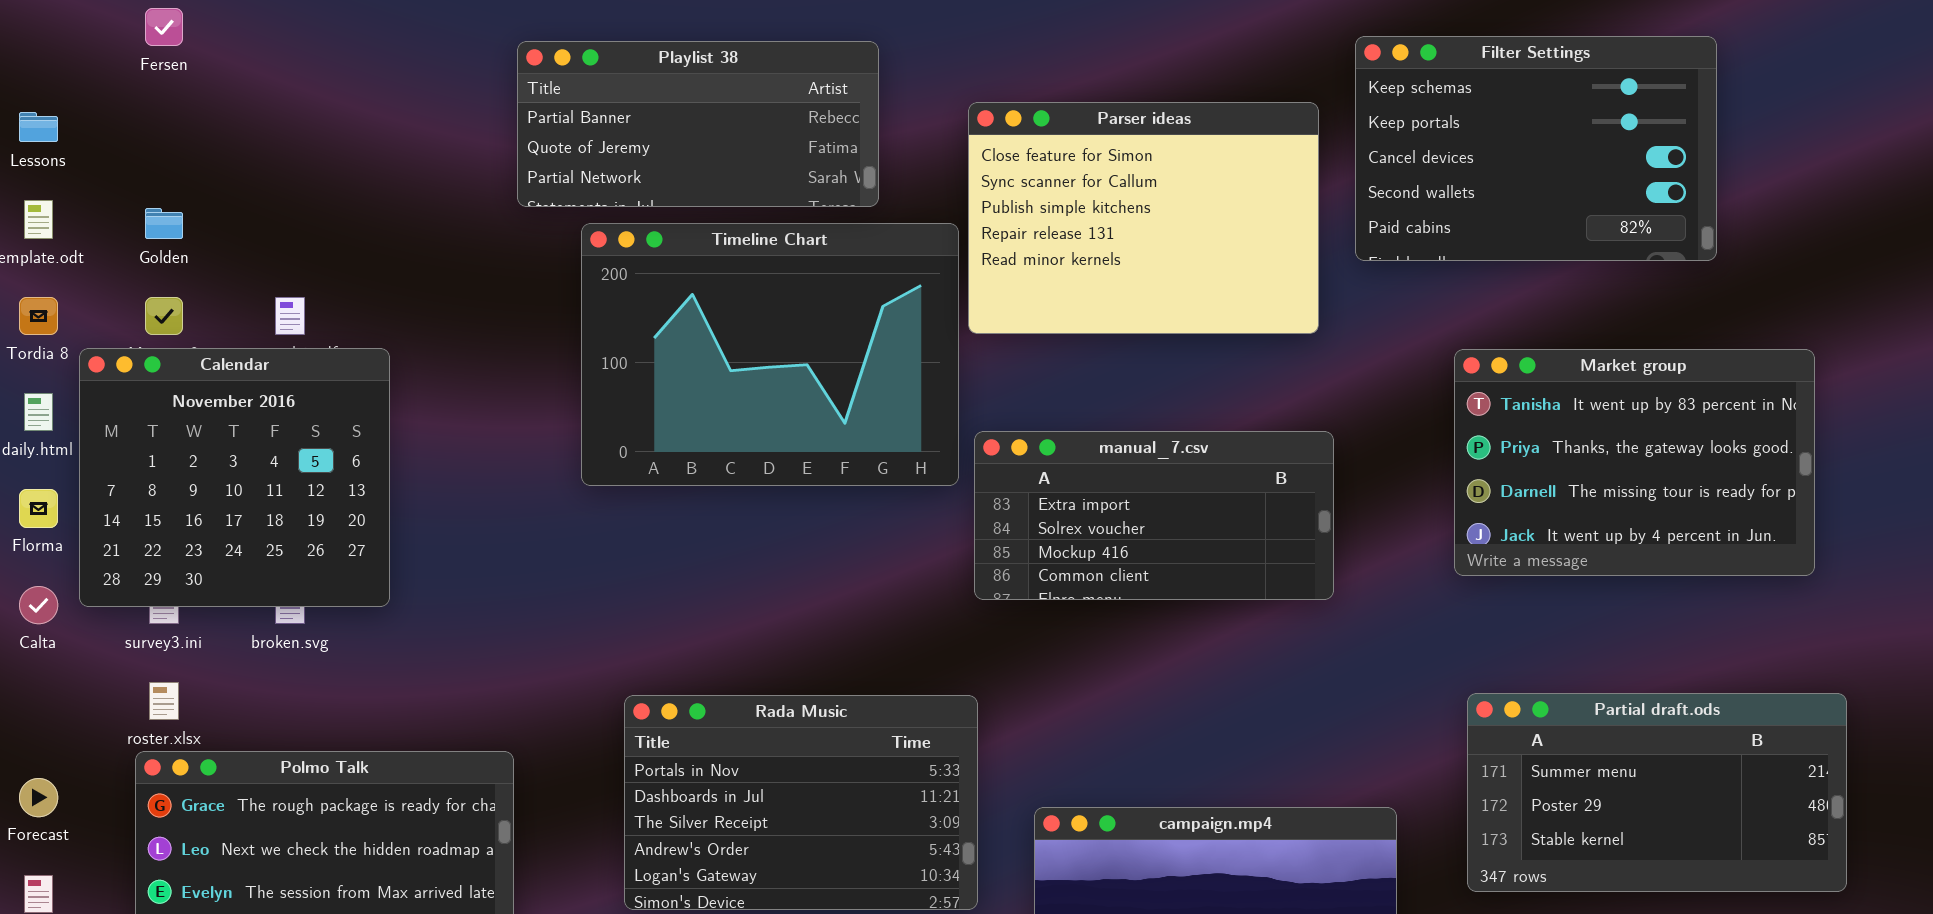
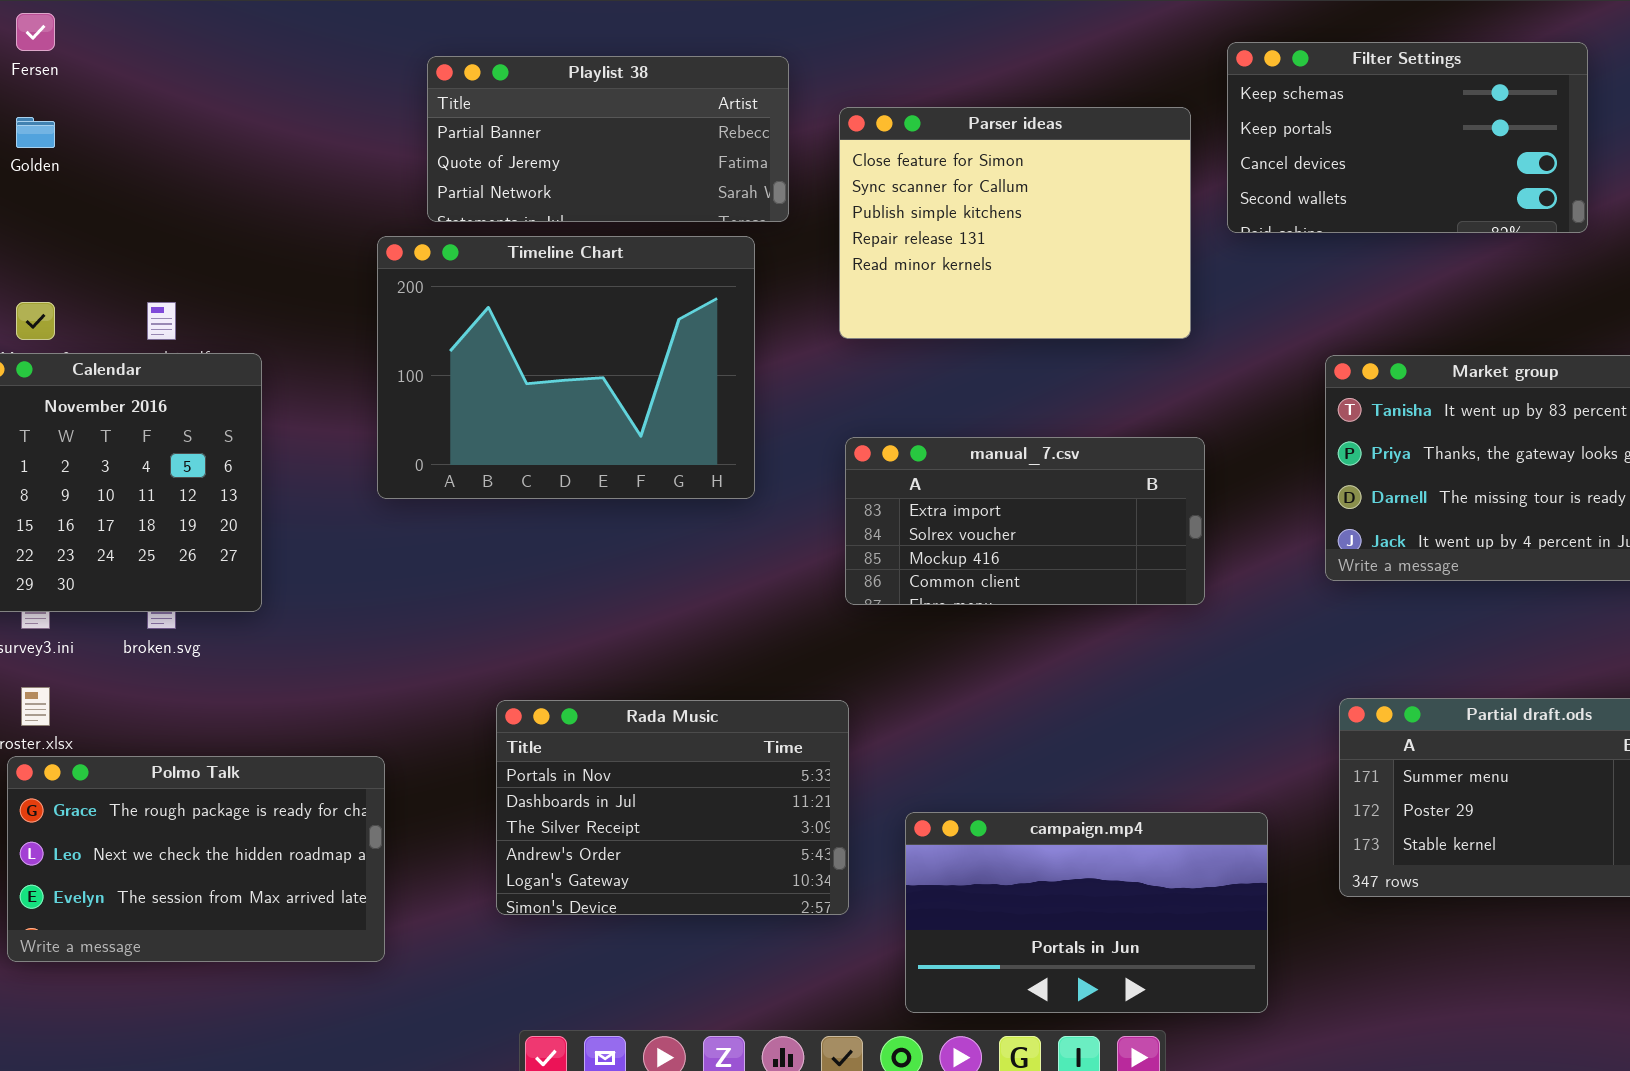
Filter Settings: [1355,36,1717,261] -> [1227,42,1588,233], resized
Playlist 38: [517,41,879,207] -> [427,56,789,222], moved
Golden: [145,208,183,239] -> [16,117,55,148], moved
Timeline Chart: [581,223,959,486] -> [377,236,755,499], moved

